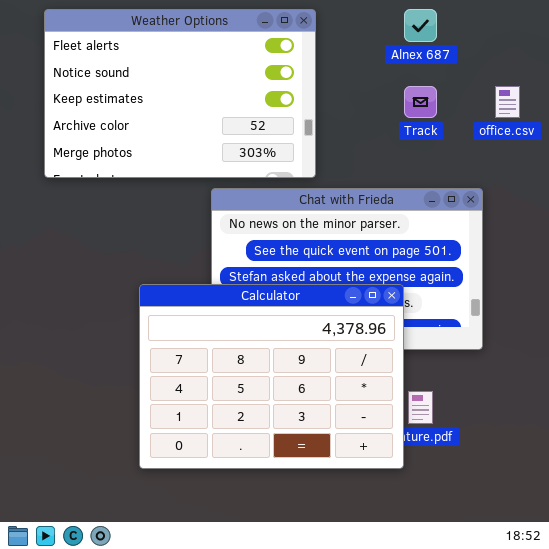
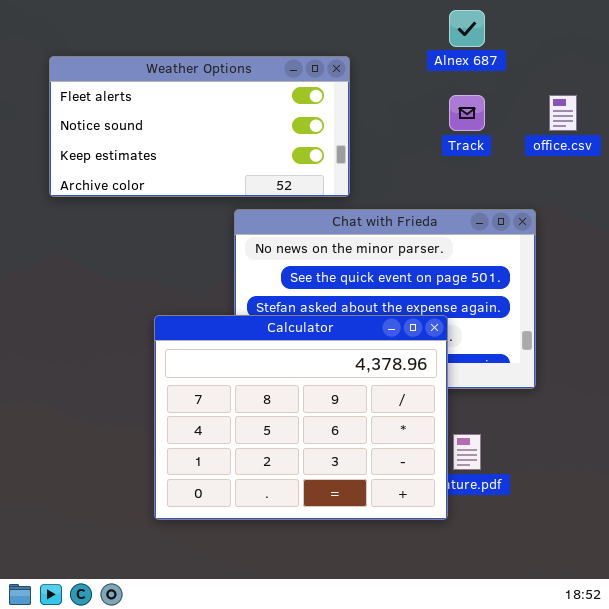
Weather Options: [44,9,316,178] -> [49,56,350,197], resized

